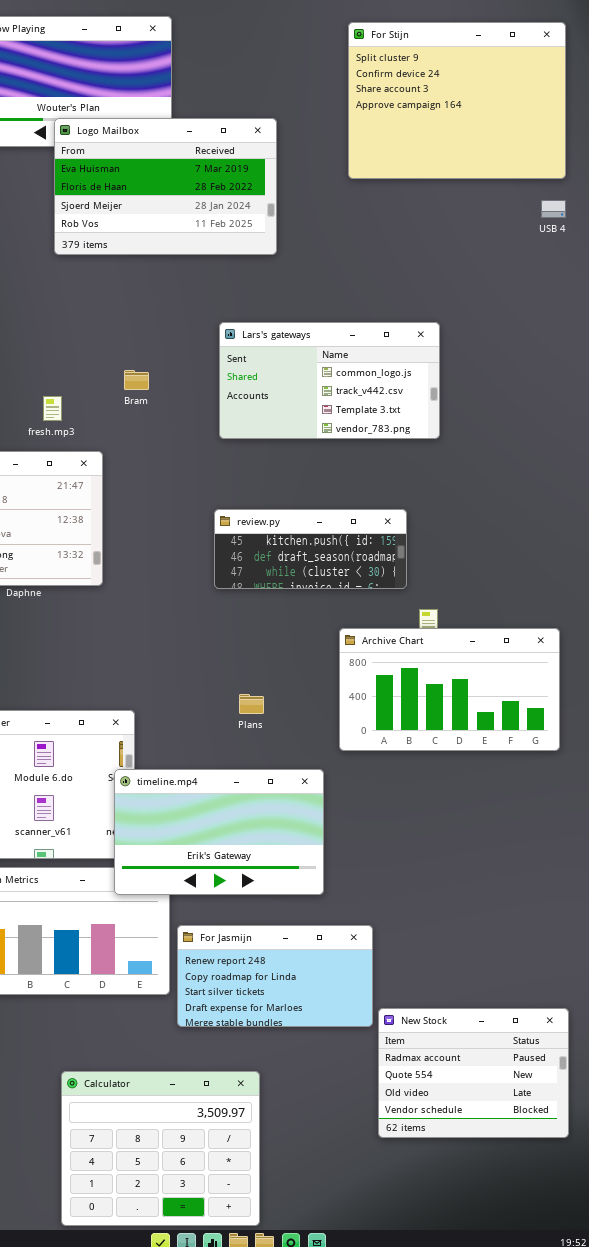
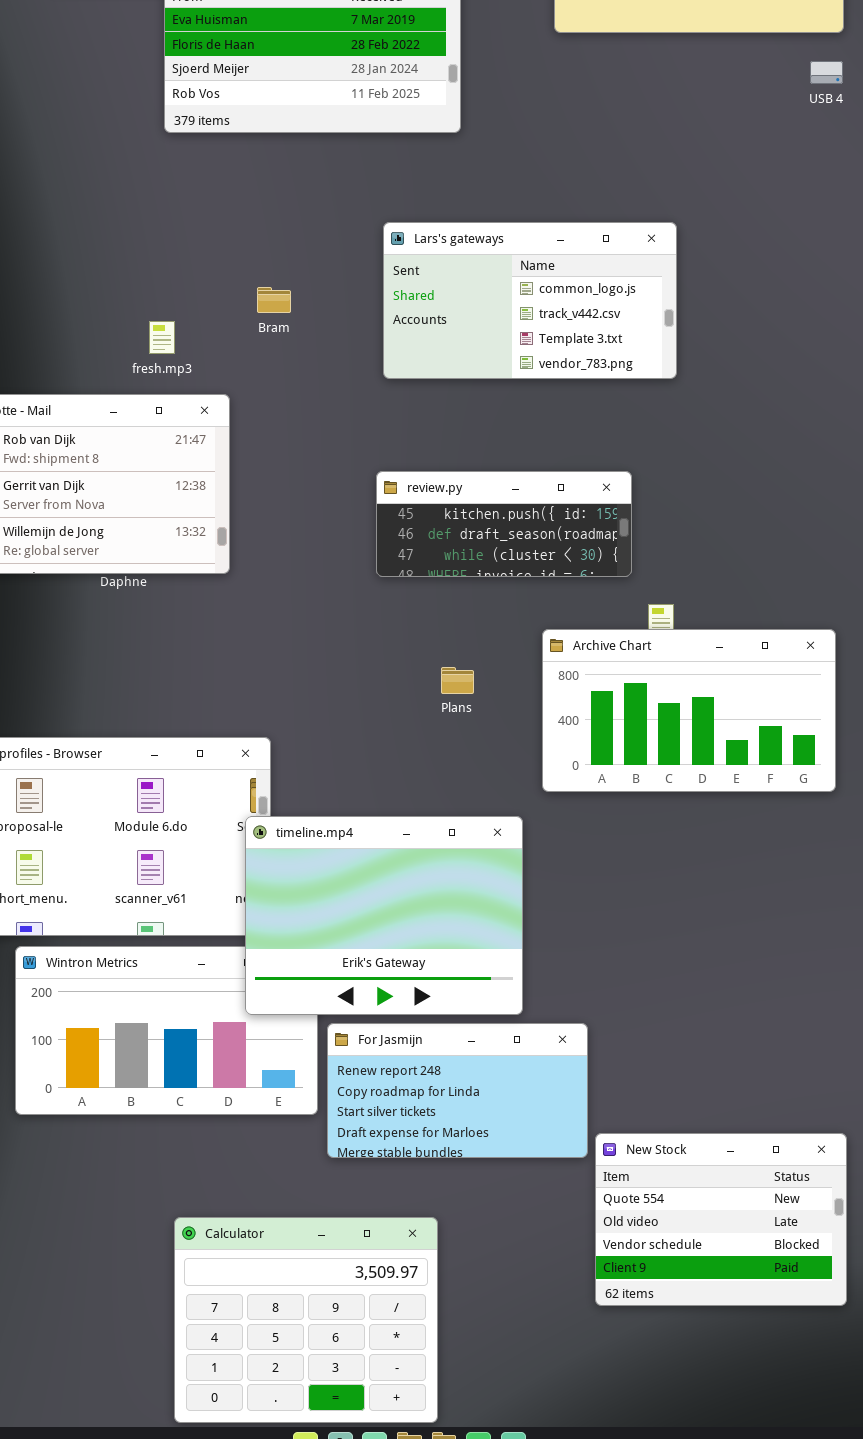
Plans: [239,694,264,714] -> [441,667,474,694], moved
timeline.mp4: [114,769,324,895] -> [245,816,523,1015], resized
New Stock: [378,1008,569,1138] -> [595,1133,847,1306], scrolled down 1 row

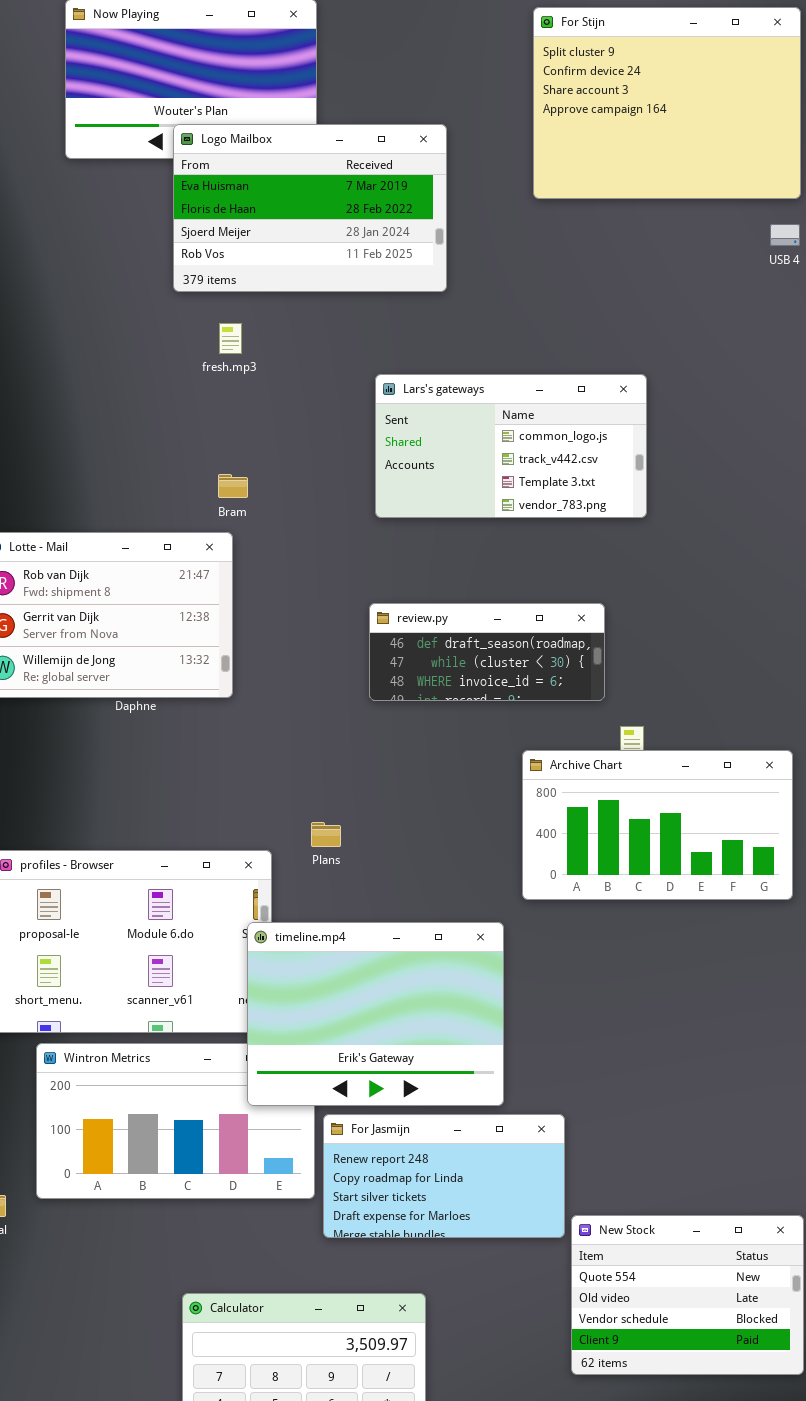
Bram: [257,287,291,313] -> [218,474,248,498], moved
fresh.mp3: [149,321,175,354] -> [219,323,242,354], moved
review.py: [376,471,632,577] -> [369,603,605,701], scrolled down 1 row
Plans: [441,667,474,694] -> [311,822,341,847], moved

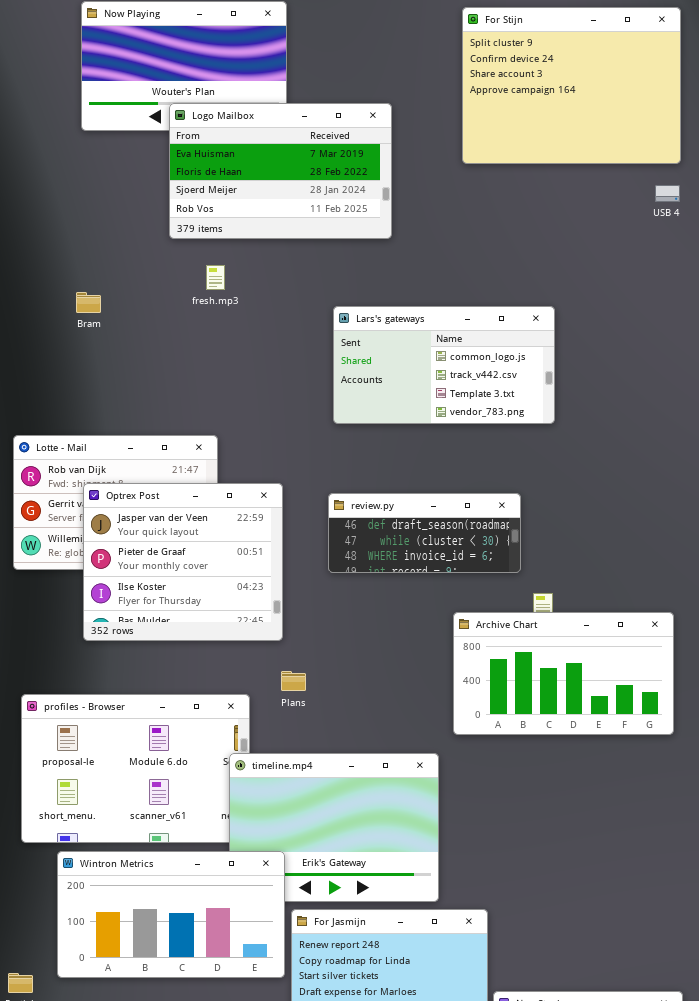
Bram: [218,474,248,498] -> [76,292,101,313], moved
Optrex Post: none -> [83,483,283,641], opened
Wintron Metrics: [36,1043,315,1199] -> [57,851,285,978], raised

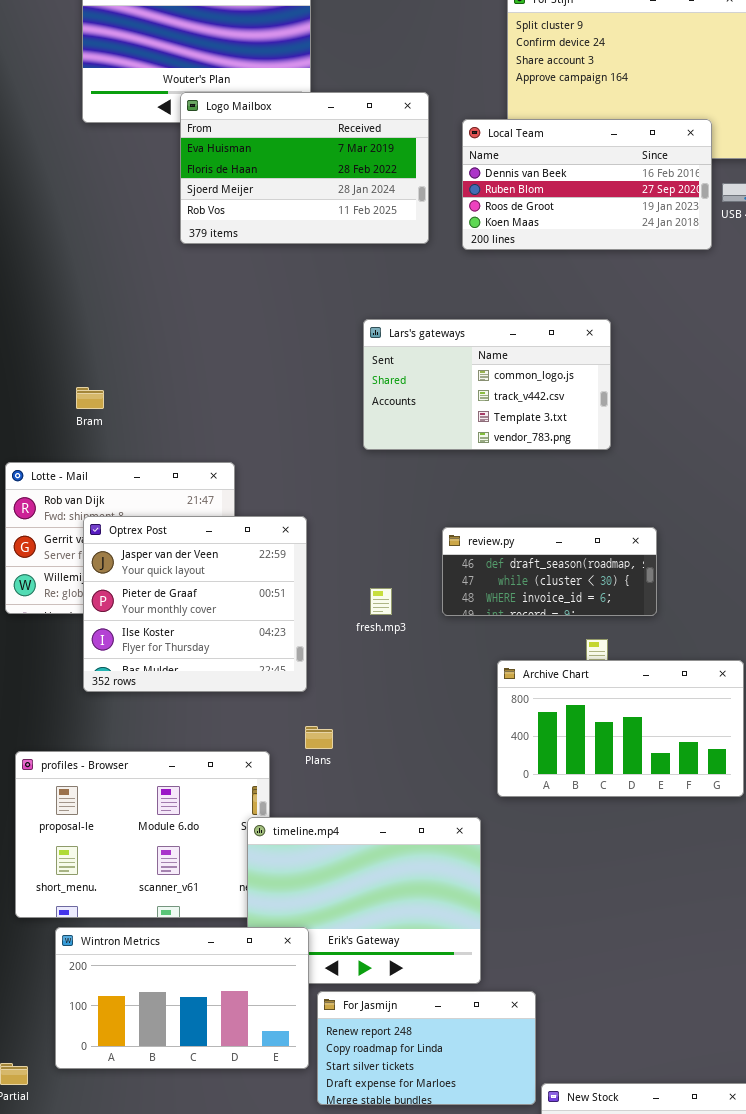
Local Team: none -> [462,119,712,250], opened
fresh.mp3: [206,265,225,290] -> [370,588,392,615], moved
Bram: [76,292,101,313] -> [76,387,104,409], moved
review.py: [328,493,521,573] -> [442,527,657,616], moved

